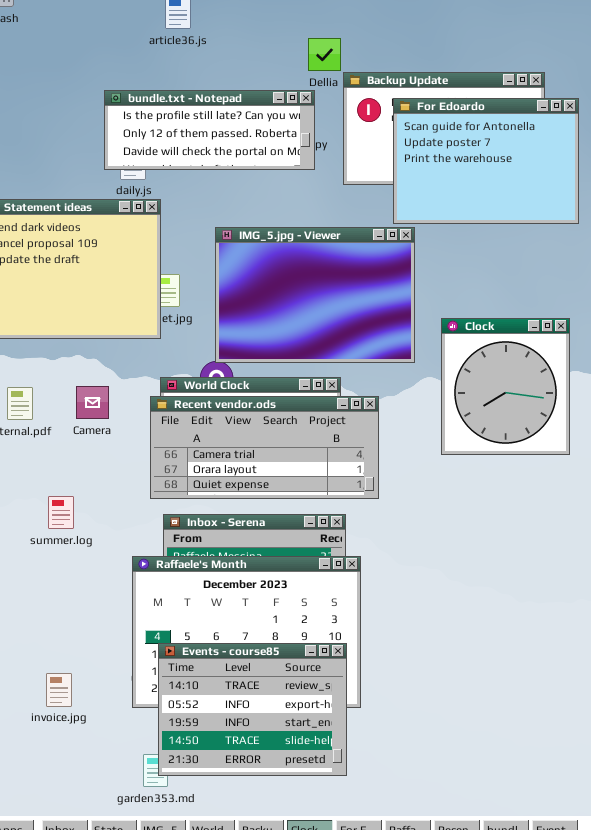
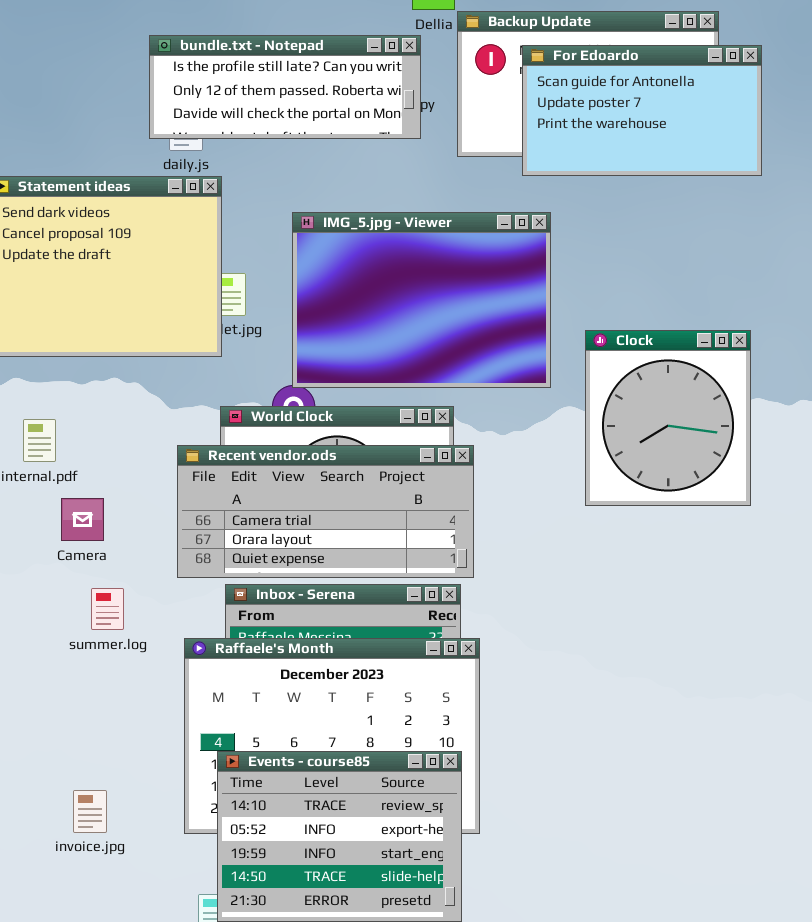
For Edoardo: [393,98,579,224] -> [522,45,762,176], resized
Camera: [76,386,109,419] -> [61,498,104,541], moved
Recent vendor.ods: [150,396,379,499] -> [177,445,474,578], moved
summer.log: [48,496,74,529] -> [91,588,124,630], moved

